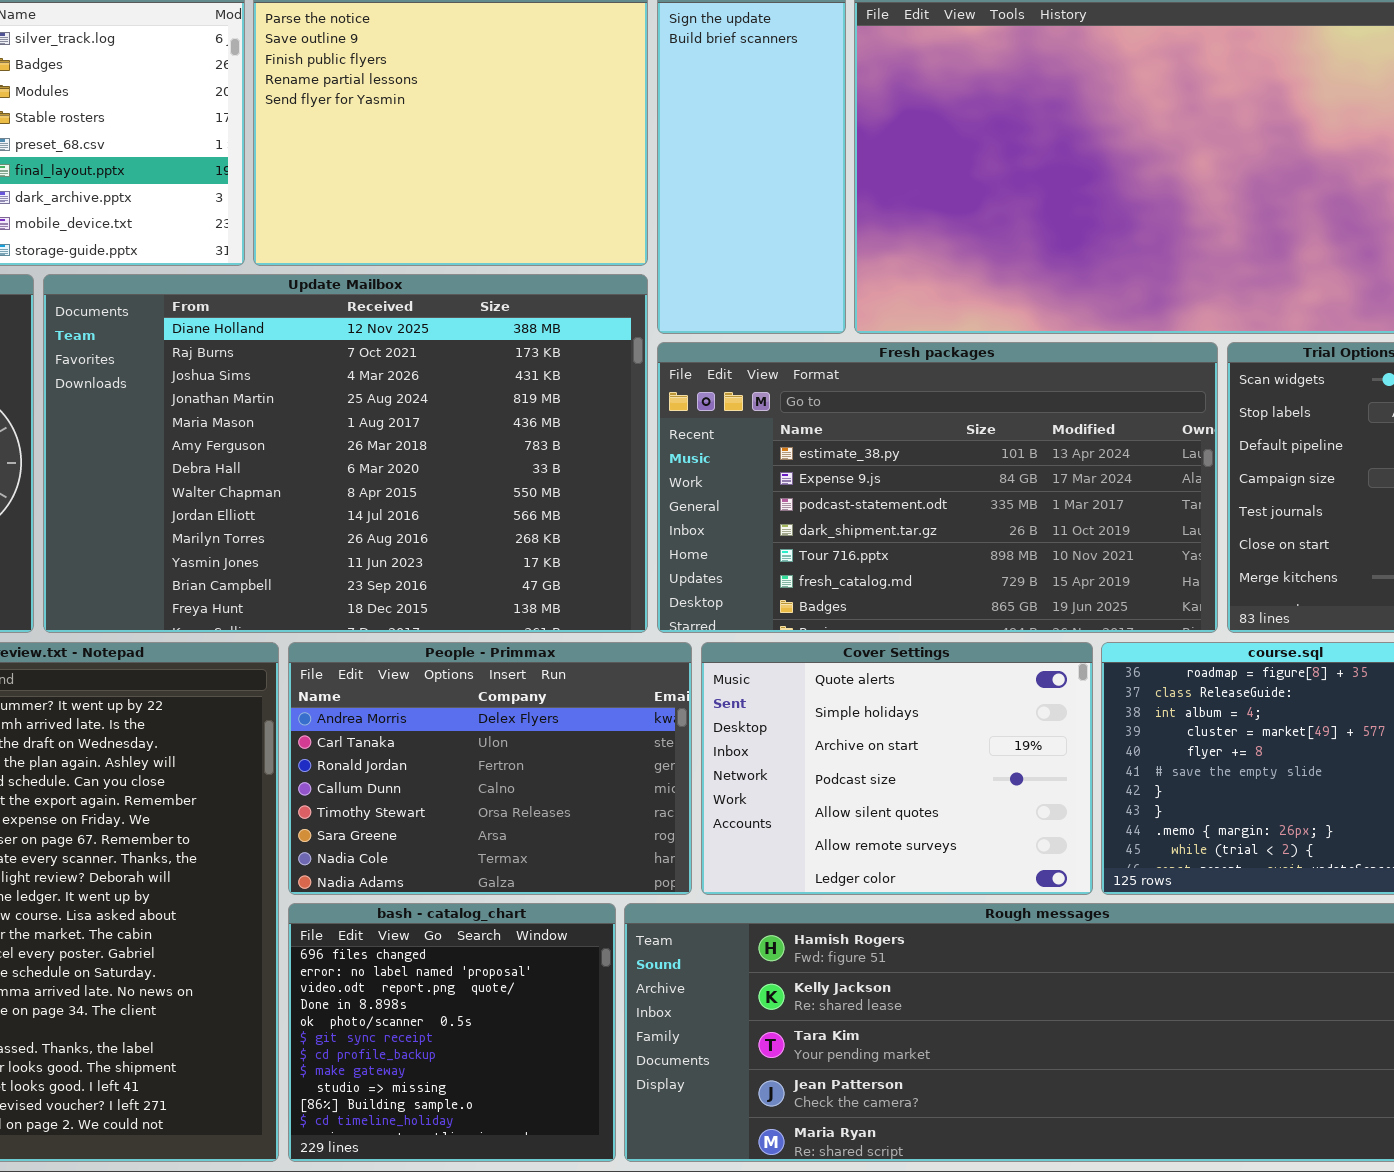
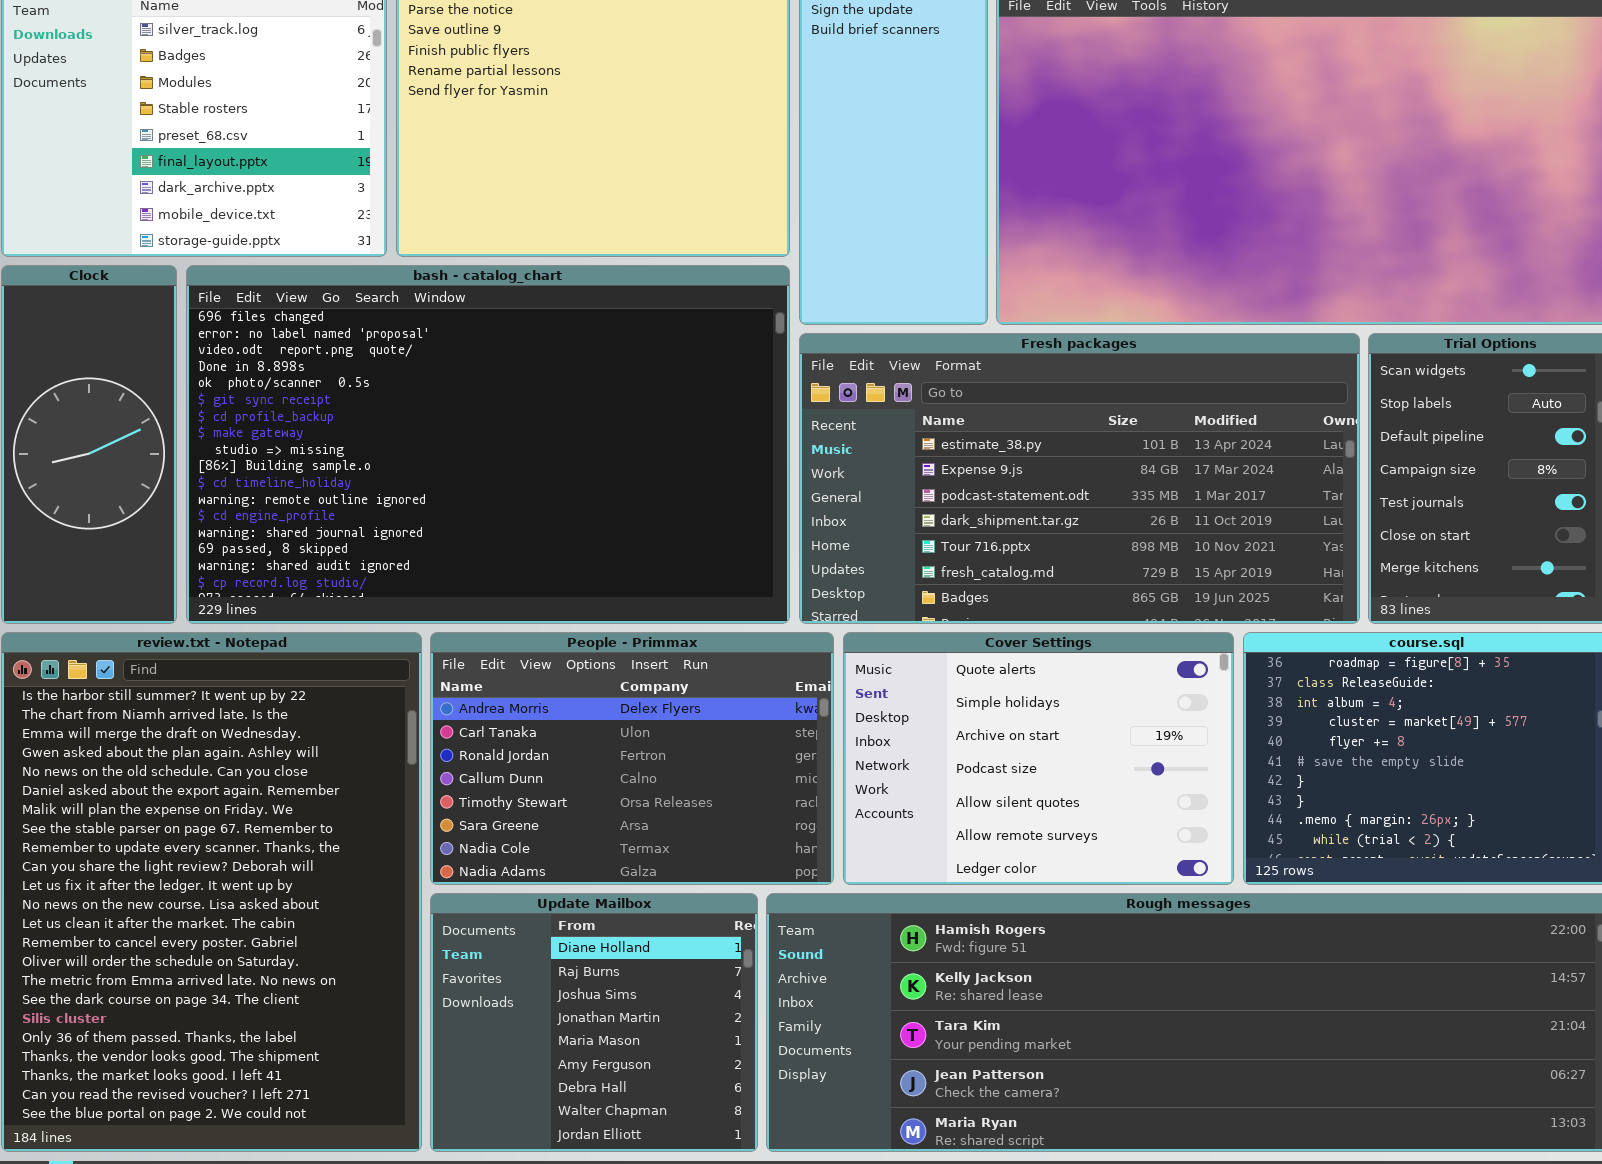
Update Mailbox: [43,274,648,633] -> [430,893,758,1152], moved, resized
bash - catalog_chart: [288,903,616,1162] -> [186,265,790,624], moved, resized

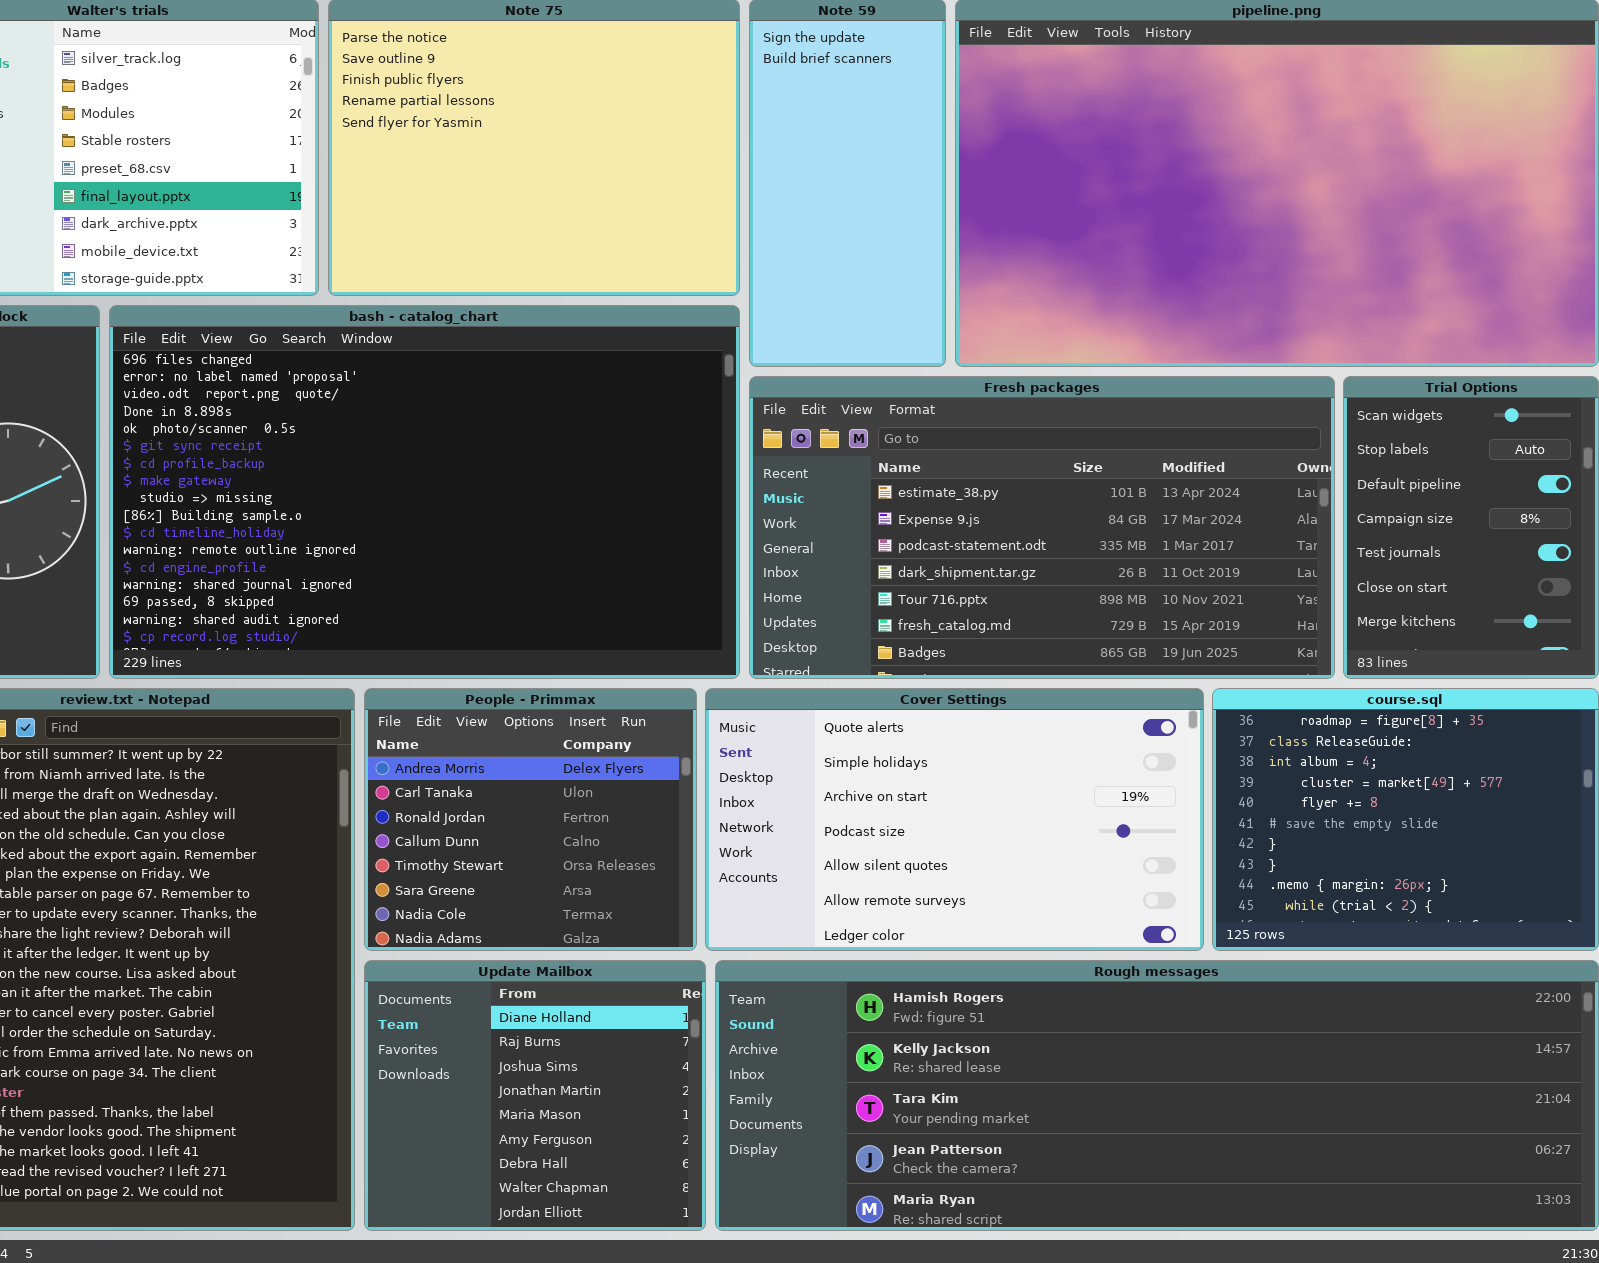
People - Primmax: [430,632,834,885] -> [364,688,697,951], resized
Cover Settings: [843,632,1234,885] -> [705,688,1204,951], resized

